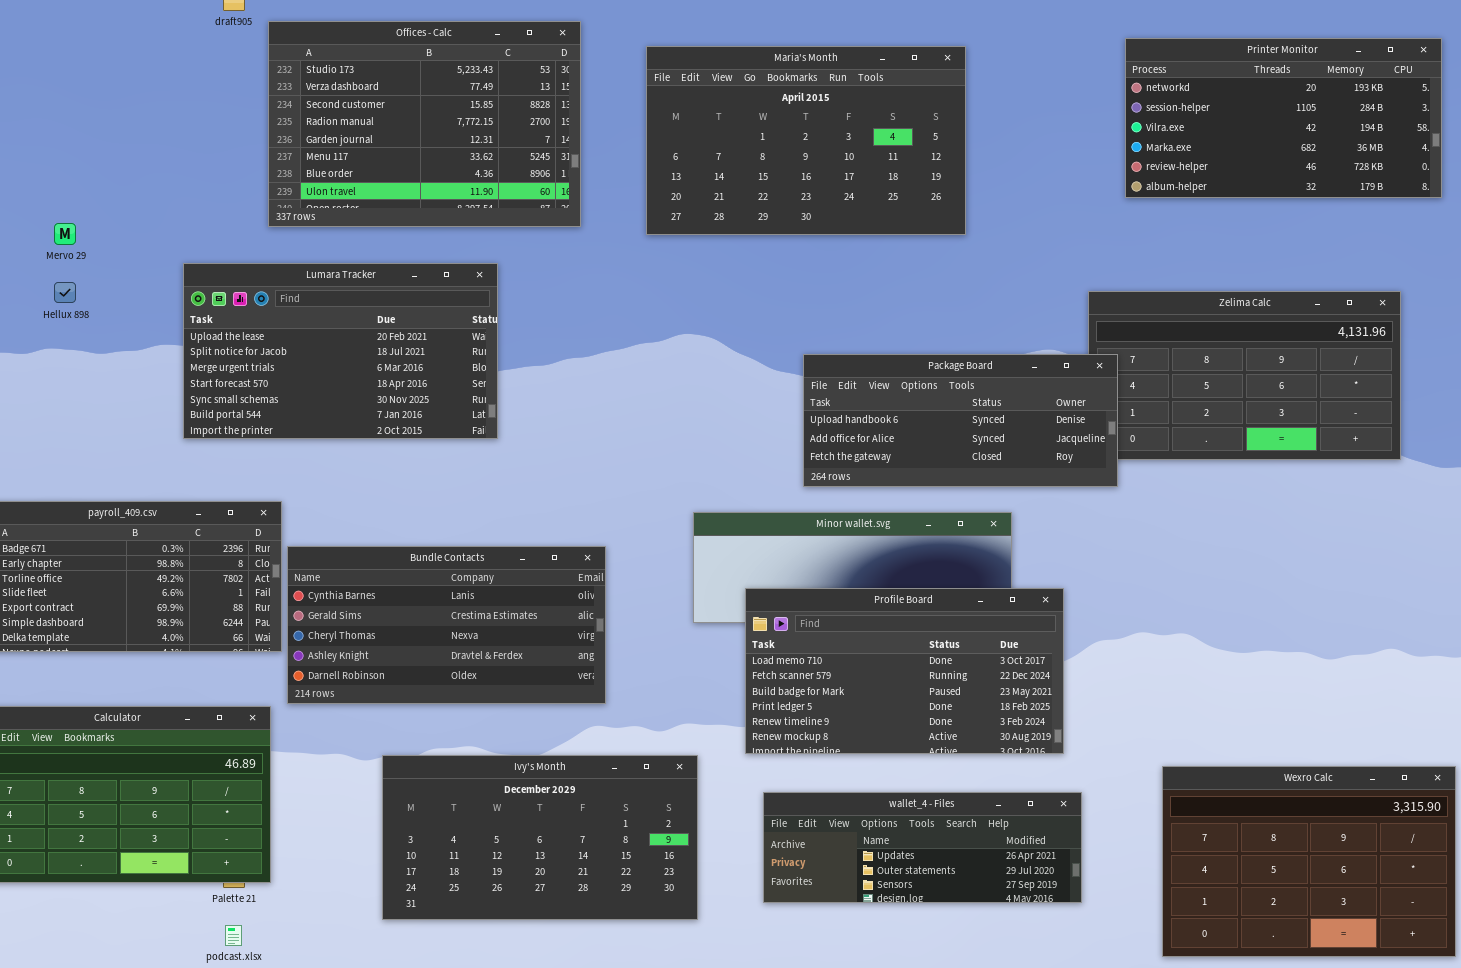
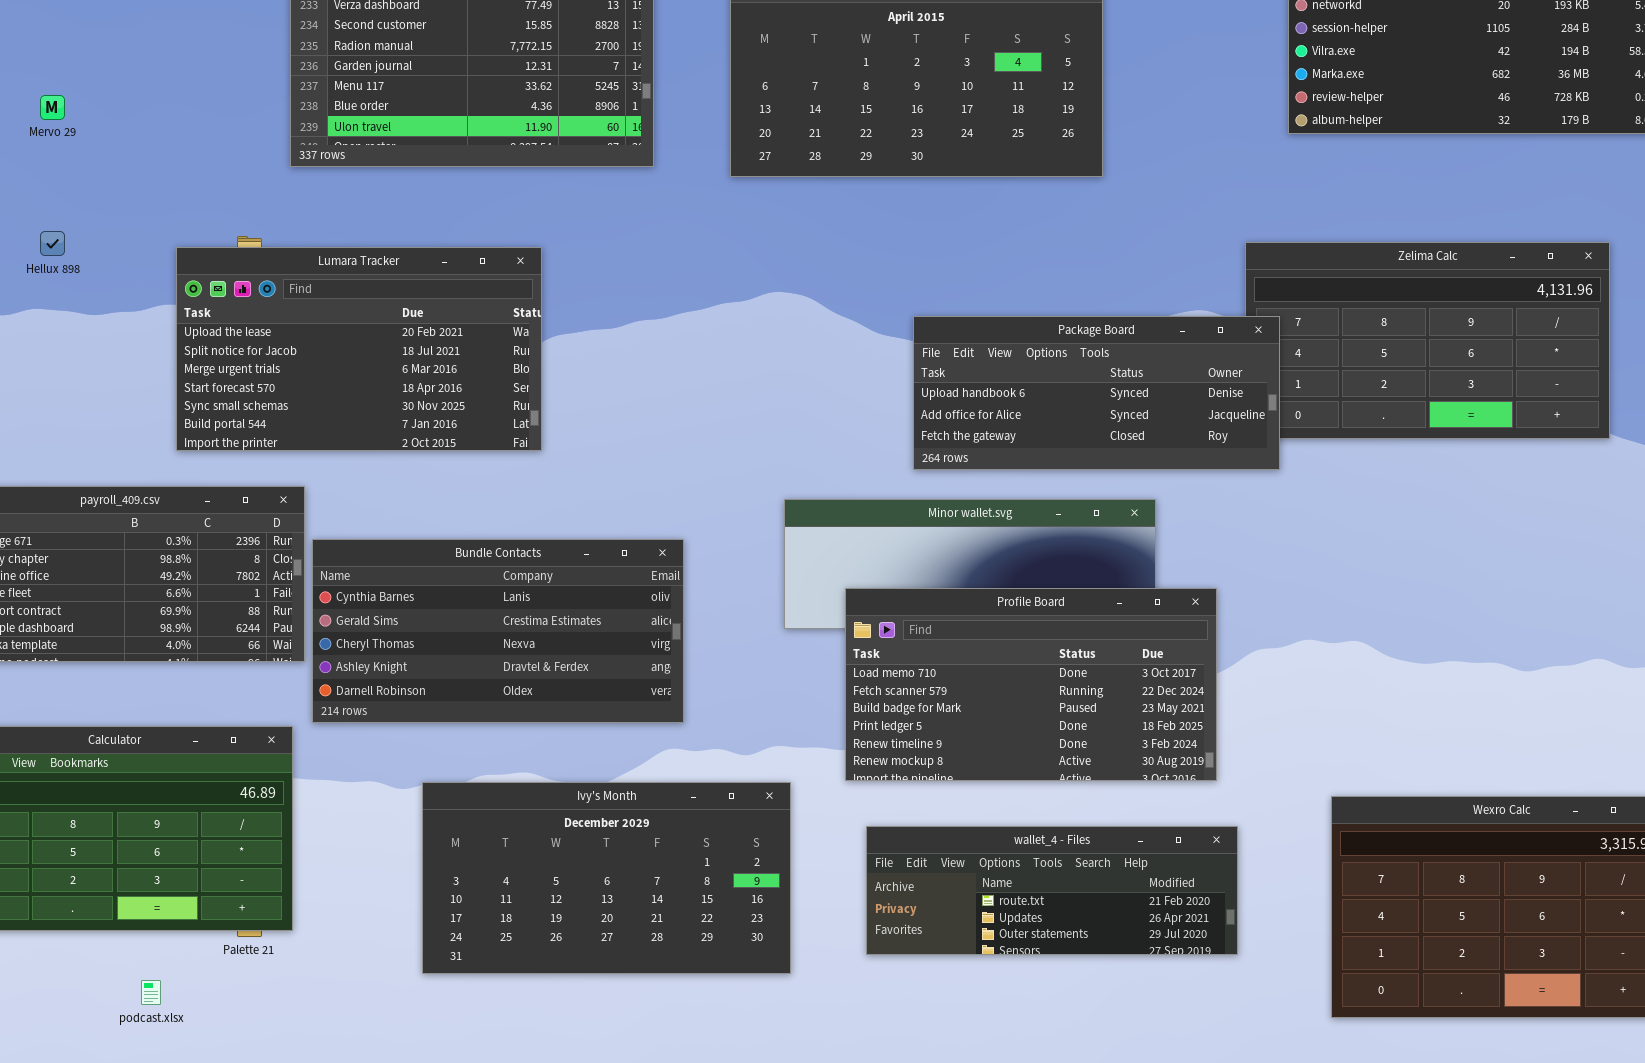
Mervo 29: [54,223,76,245] -> [40,95,65,120], moved
Lumara Tracker: [183,263,498,439] -> [176,247,542,451], moved
wallet_4 - Files: [763,792,1082,903] -> [866,826,1238,955], scrolled up 1 row
podcast.xlsx: [225,925,242,946] -> [141,980,161,1005], moved

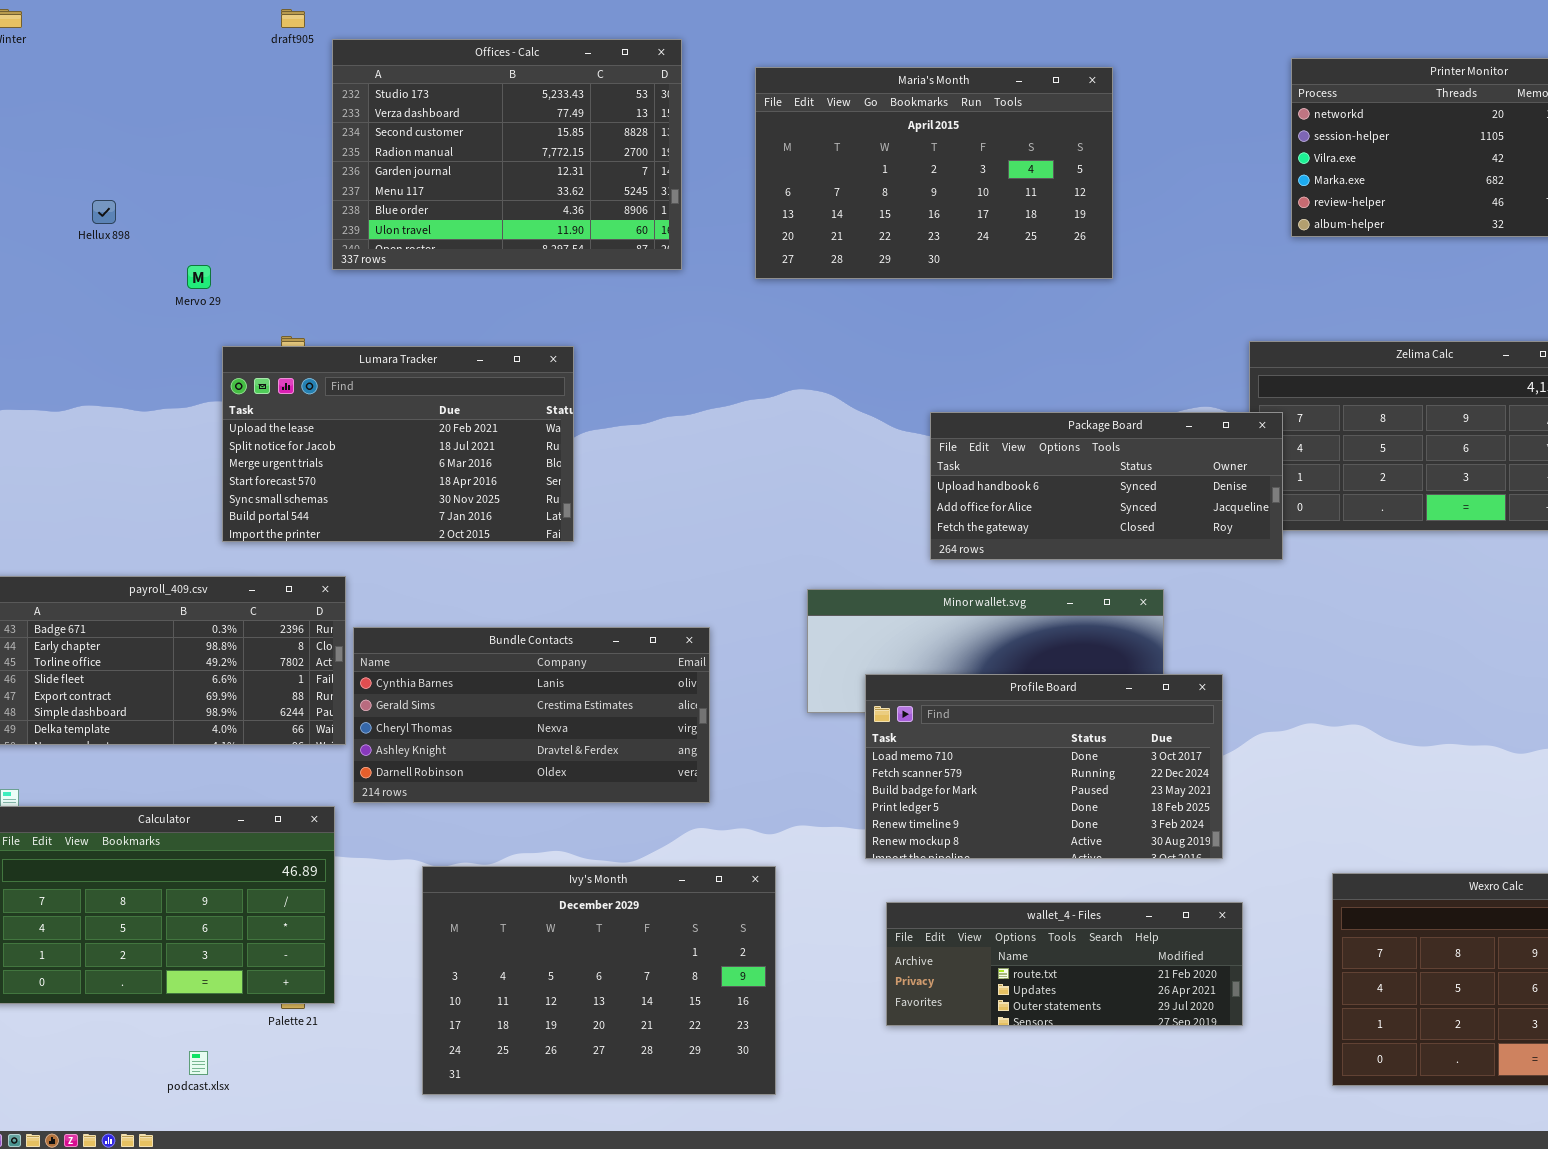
Mervo 29: [40,95,65,120] -> [187,265,211,289], moved
Hellux 898: [40,231,65,256] -> [92,200,116,224], moved
Ivy's Month: [422,782,791,974] -> [422,866,776,1095], moved, resized

